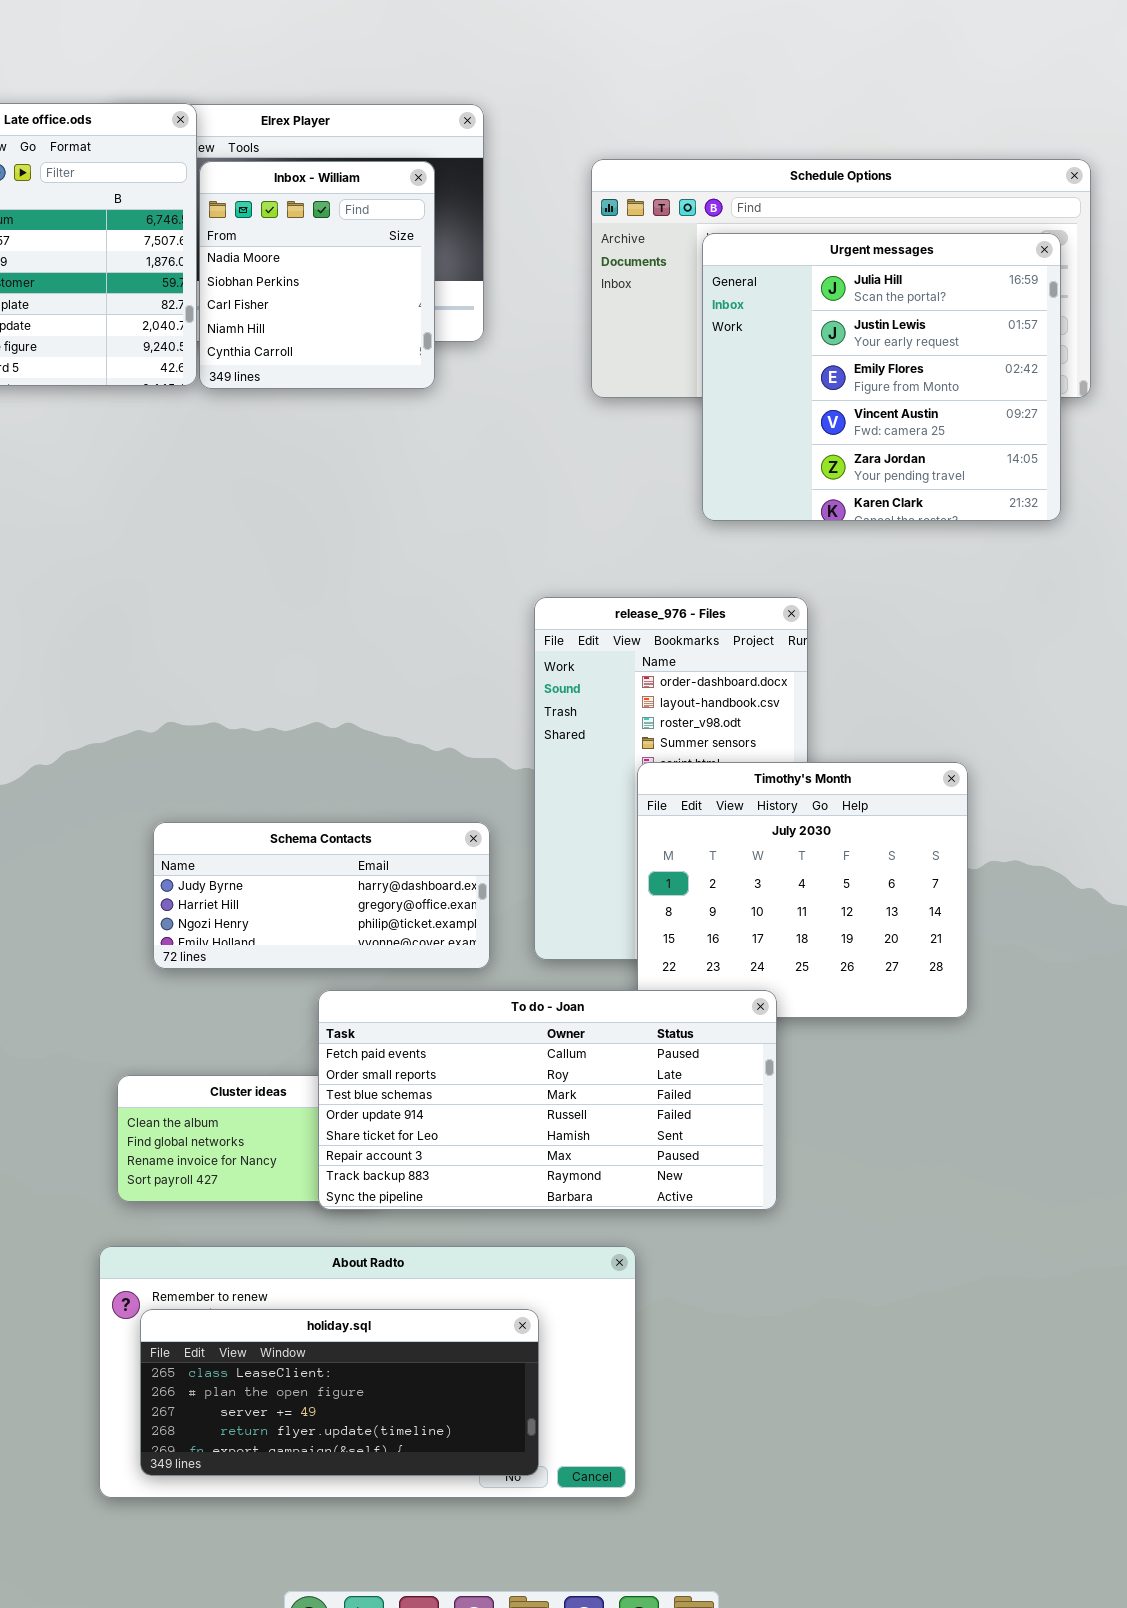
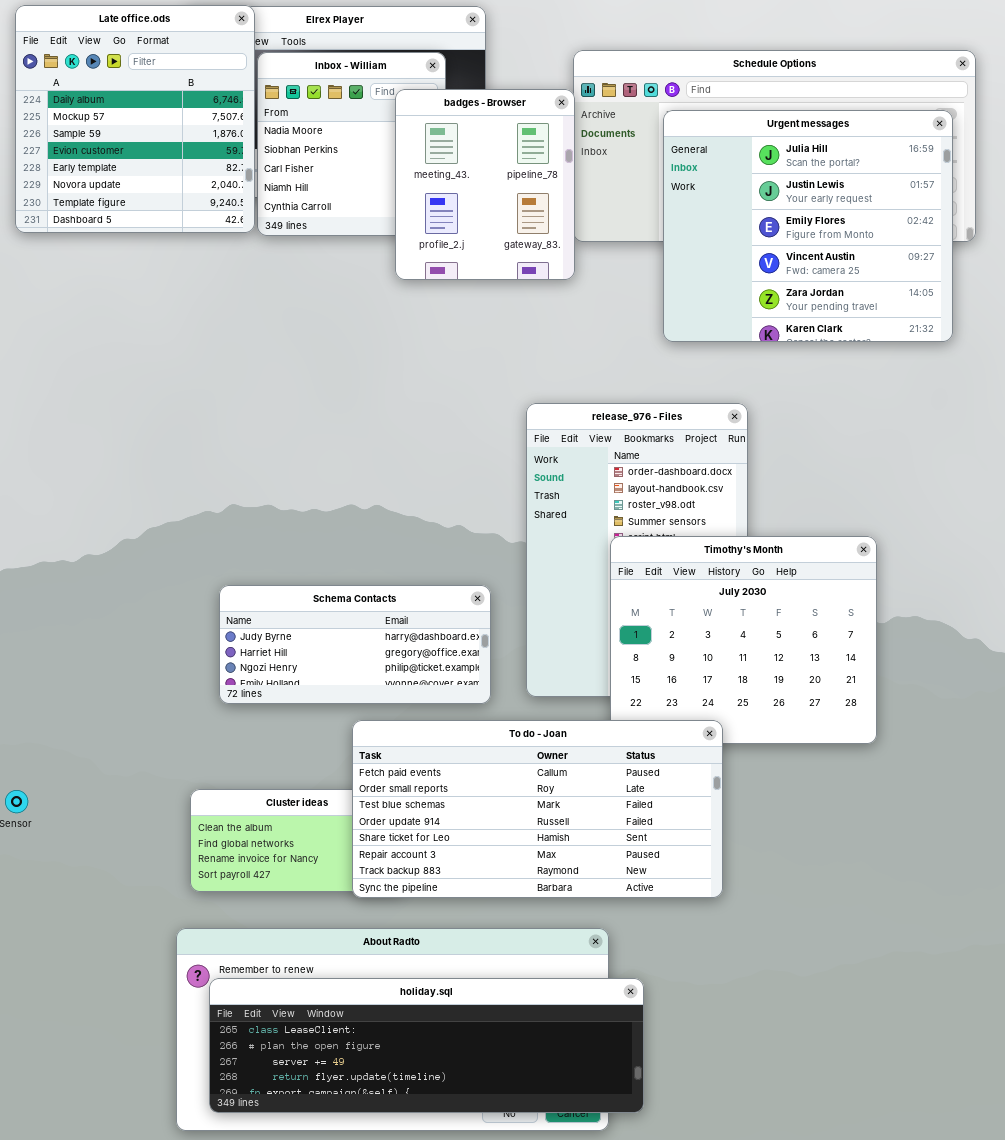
badges - Browser: none -> [395,89,575,280], opened
holiday.sql: [140,1309,539,1476] -> [209,978,644,1113], resized

